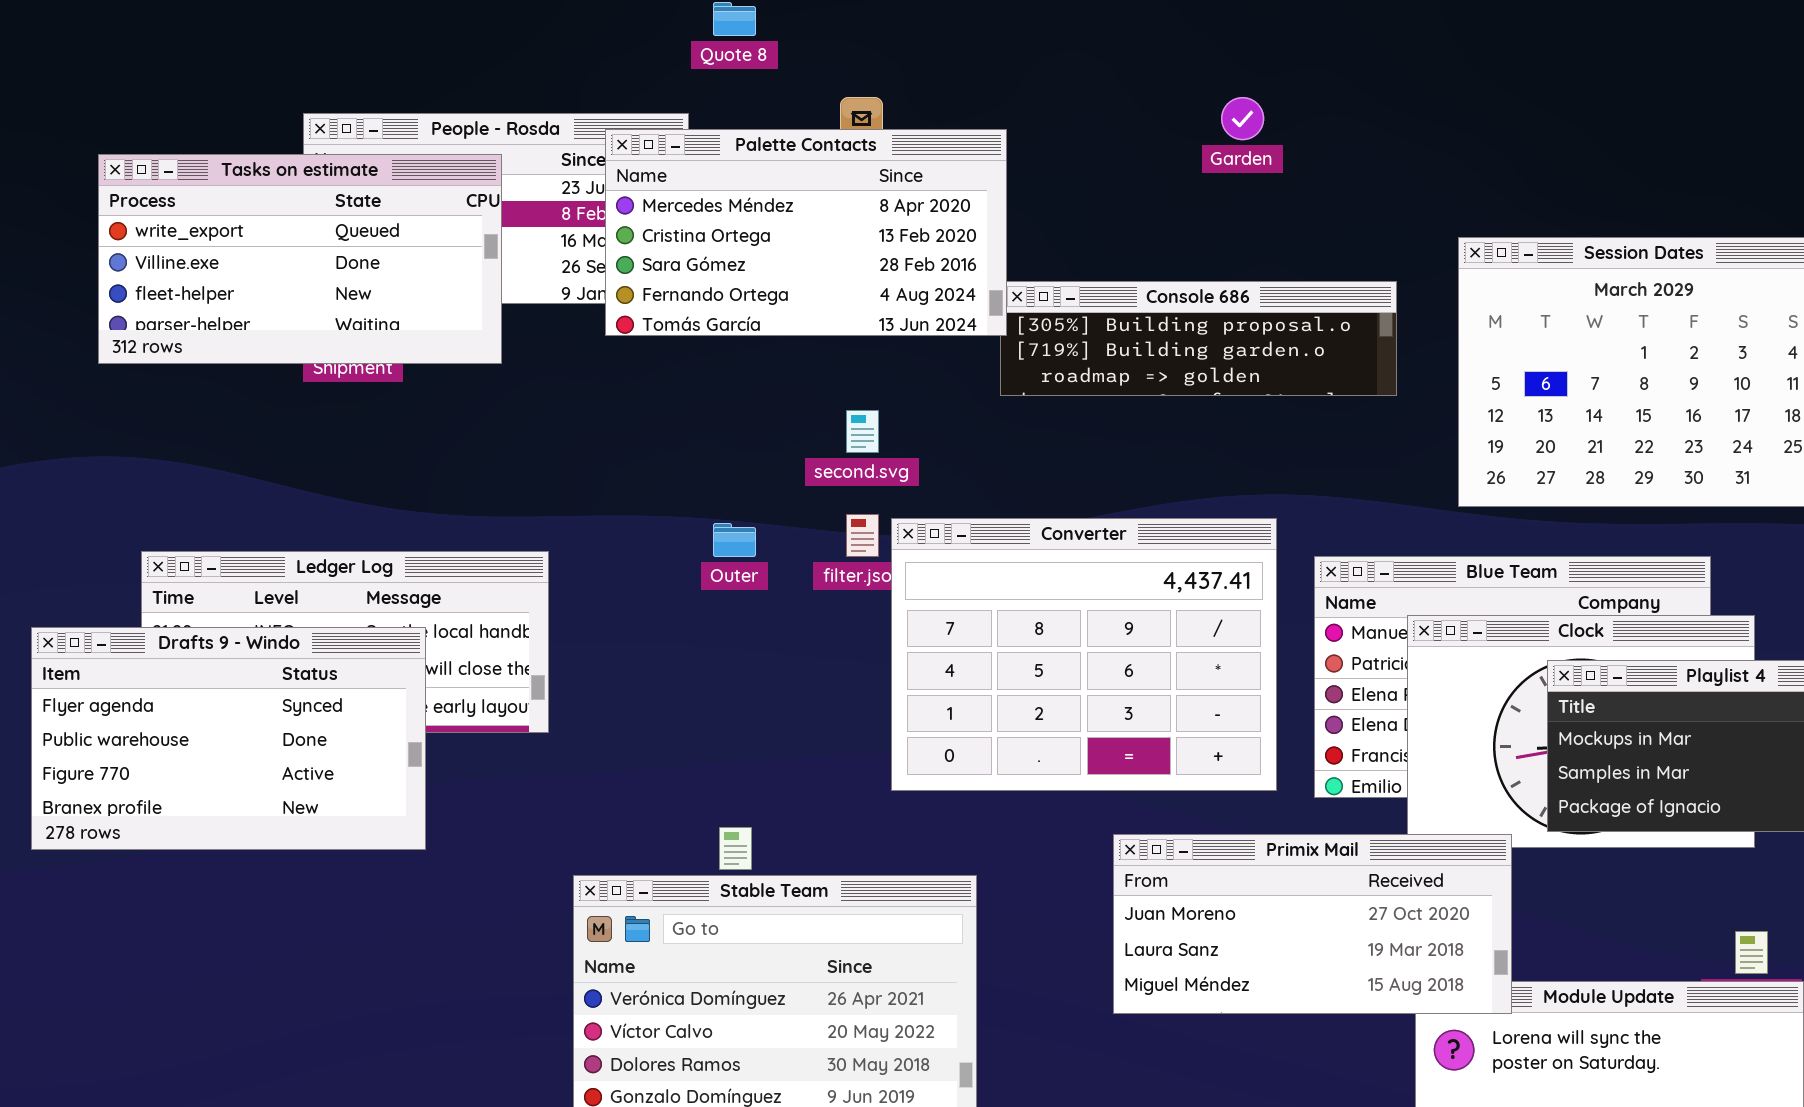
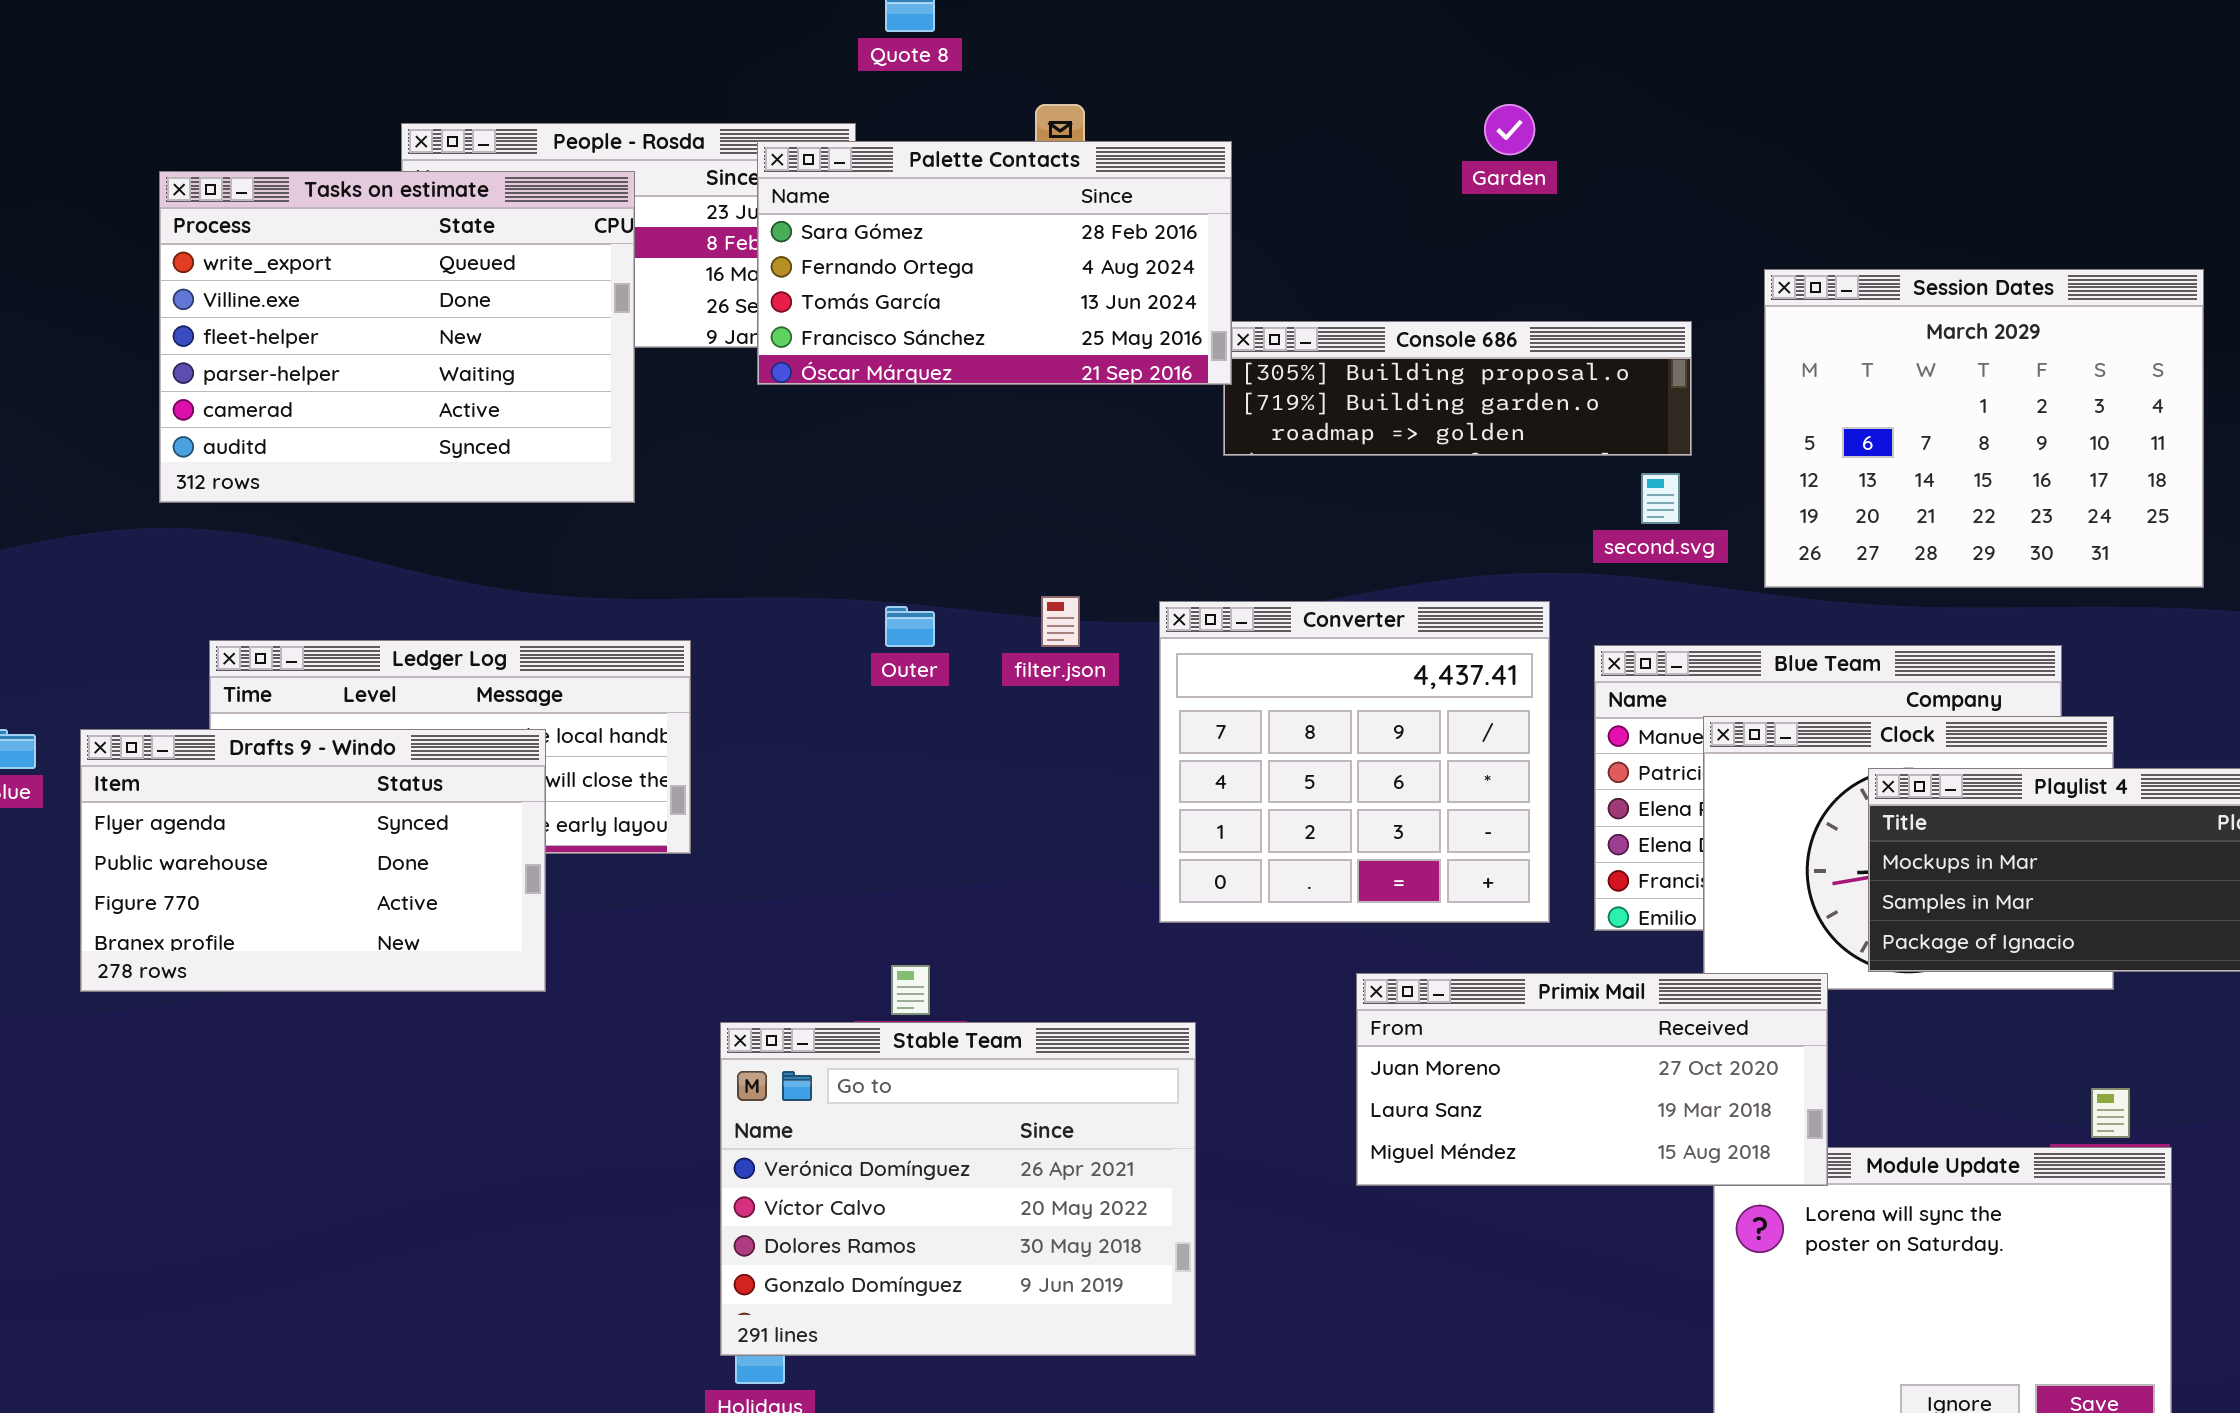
Palette Contacts: [605,129,1007,336] -> [757,141,1232,385], scrolled down 2 rows
Tasks on estimate: [98,154,502,364] -> [159,171,635,503], resized
second.svg: [846,410,879,453] -> [1641,473,1680,524], moved
Converter: [891,518,1277,791] -> [1159,601,1550,923], resized

